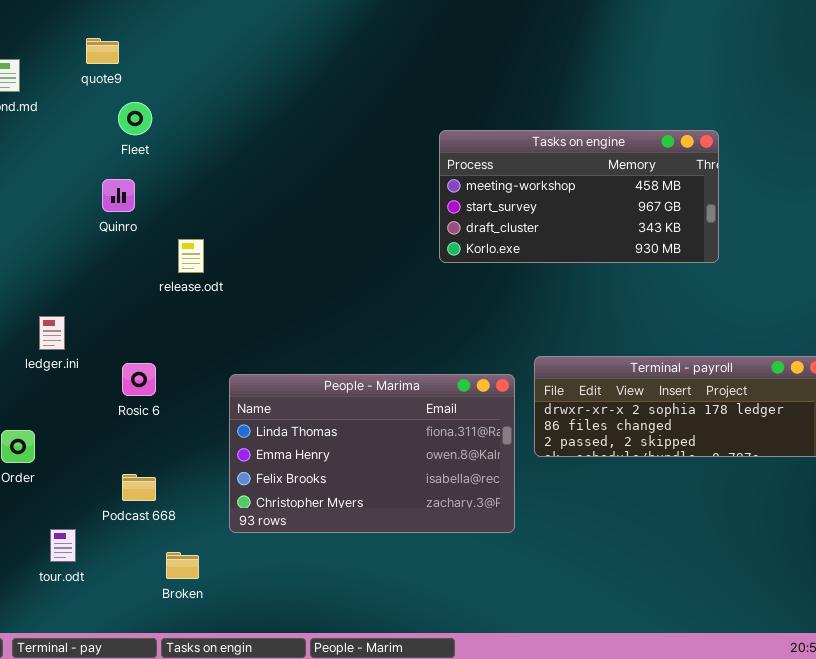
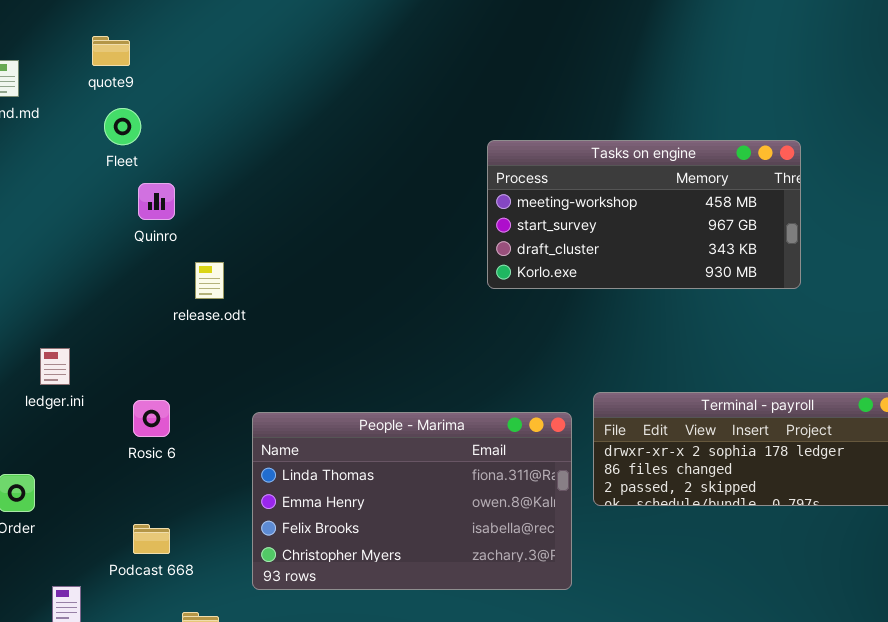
Fleet: [118,102,152,135] -> [104,108,141,145], moved
Quinro: [102,179,135,212] -> [138,183,175,220], moved

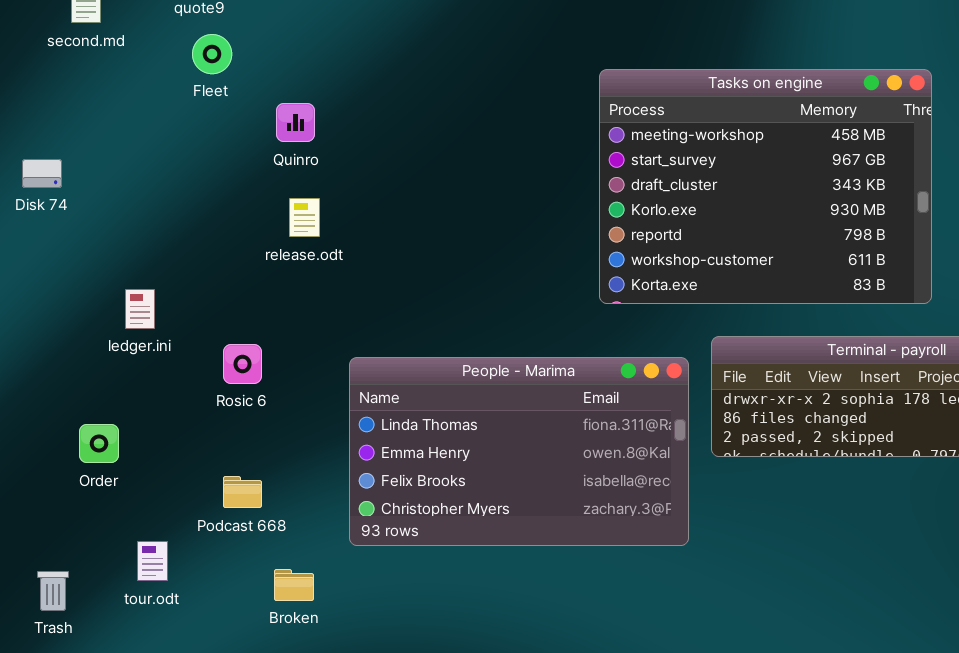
Tasks on engine: [487,140,801,289] -> [599,69,932,304], resized
Quinro: [138,183,175,220] -> [276,103,315,142], moved

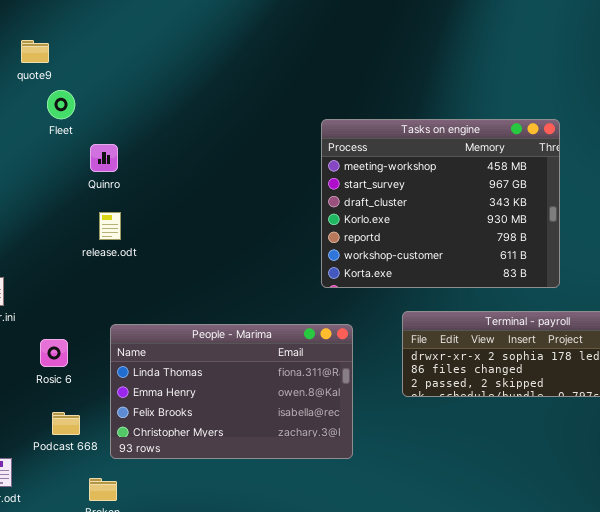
Fleet: [192,34,232,74] -> [47,90,75,119], moved
Rosic 6: [223,344,262,384] -> [40,339,68,367], moved
People - Marima: [349,357,689,546] -> [110,324,353,459], moved

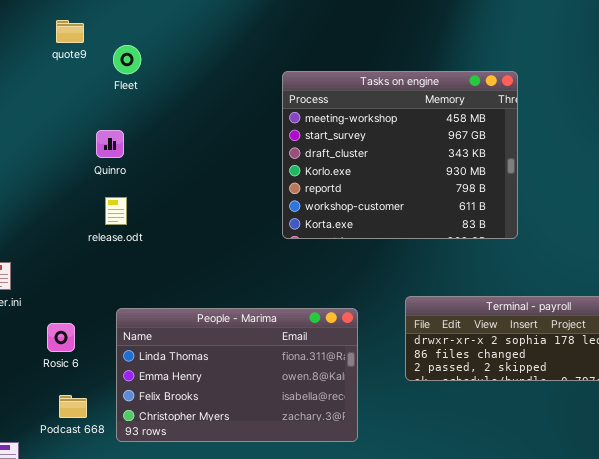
quote9: [21,40,49,63] -> [56,20,84,43], moved
Fleet: [47,90,75,119] -> [113,45,141,74], moved
Tasks on engine: [321,119,560,288] -> [282,71,518,239], moved

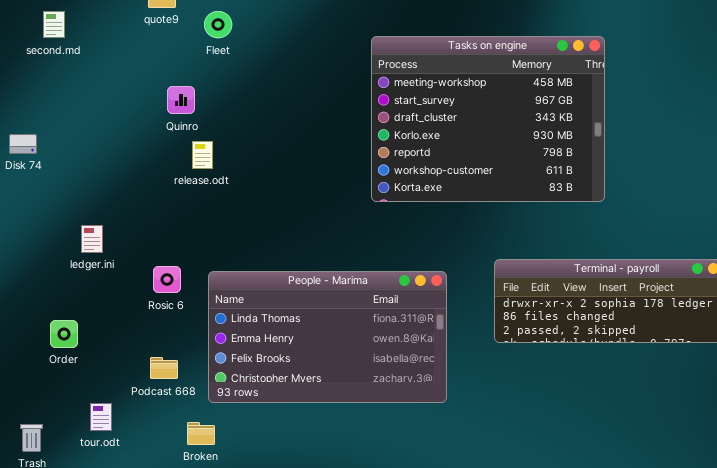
Quinro: [96,130,124,158] -> [167,86,195,114], moved
release.odt: [105,197,127,225] -> [192,141,213,169], moved
Rosic 6: [47,323,75,352] -> [153,266,181,293], moved

